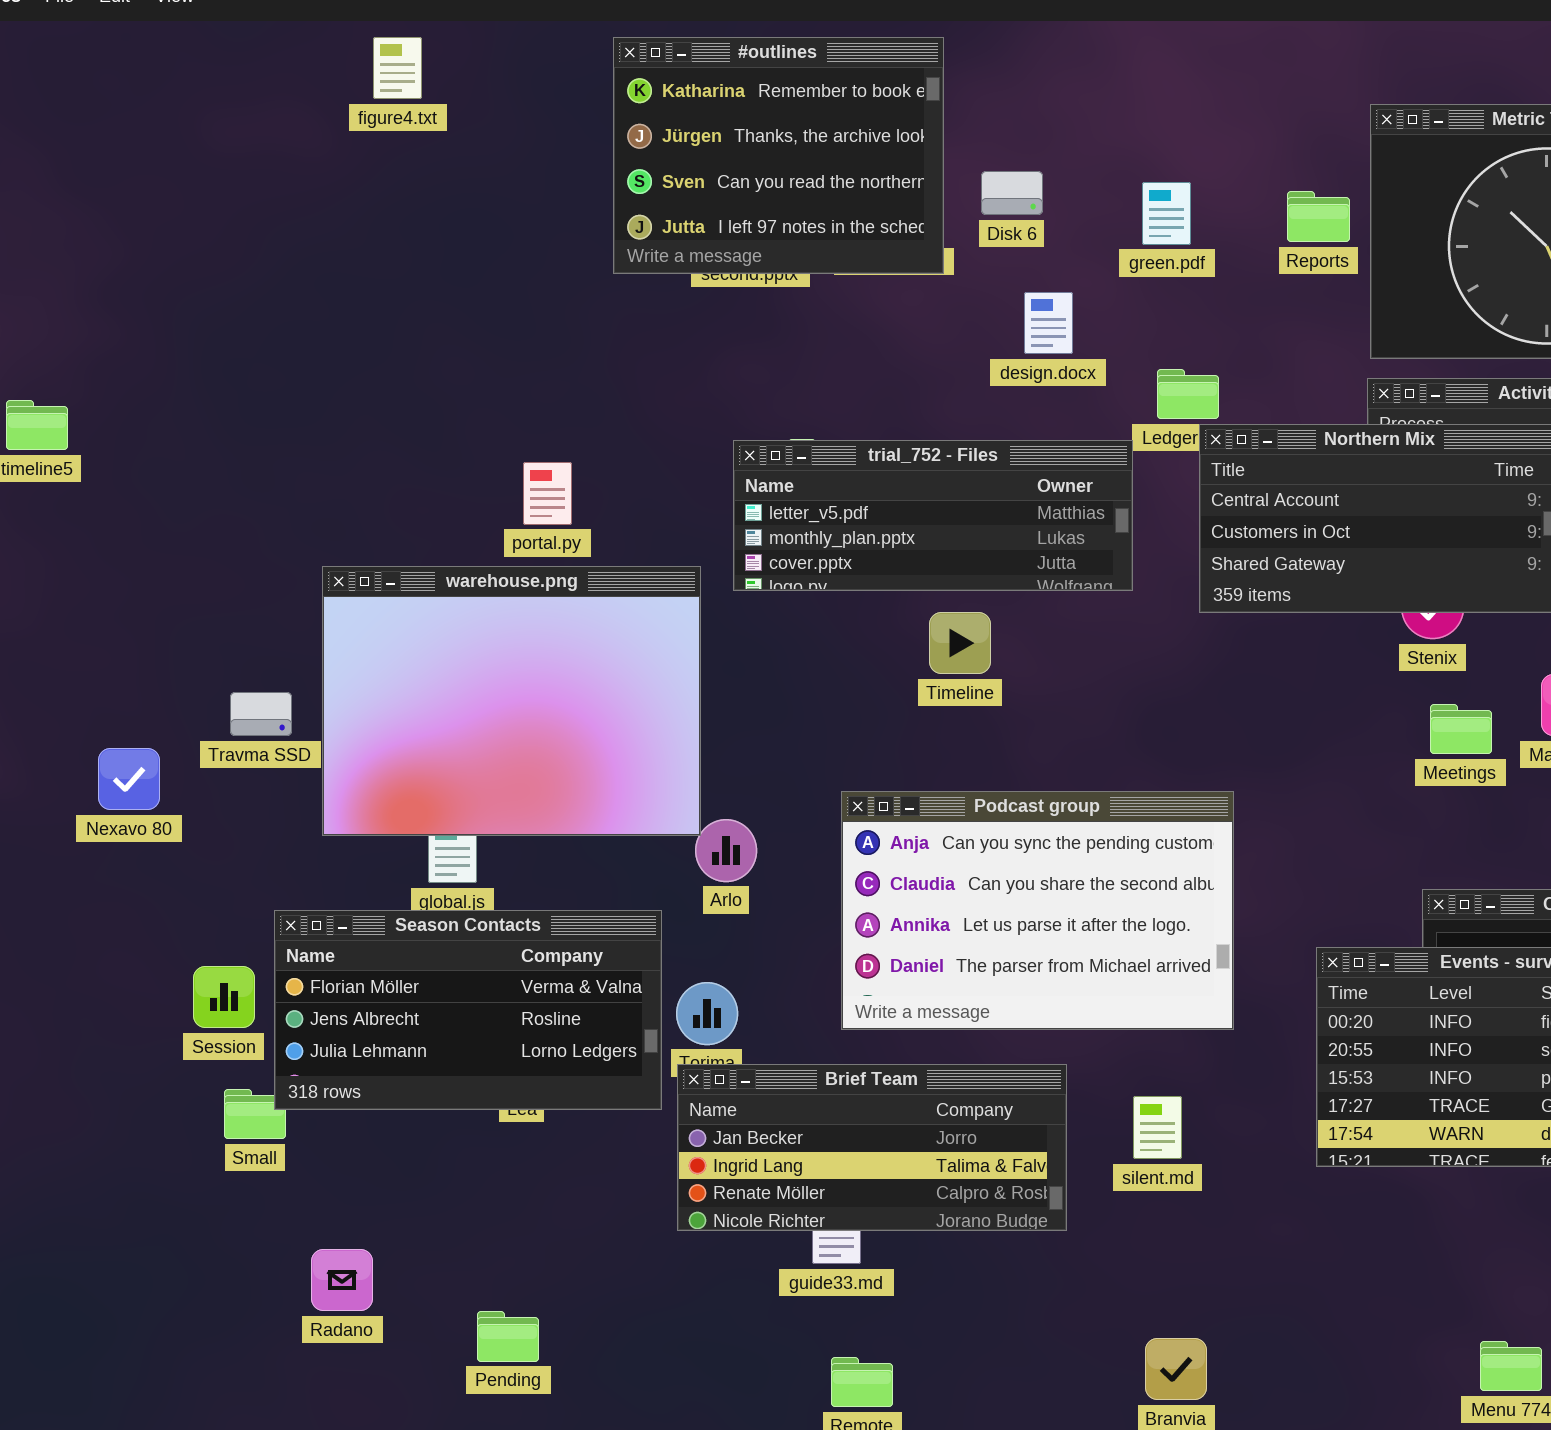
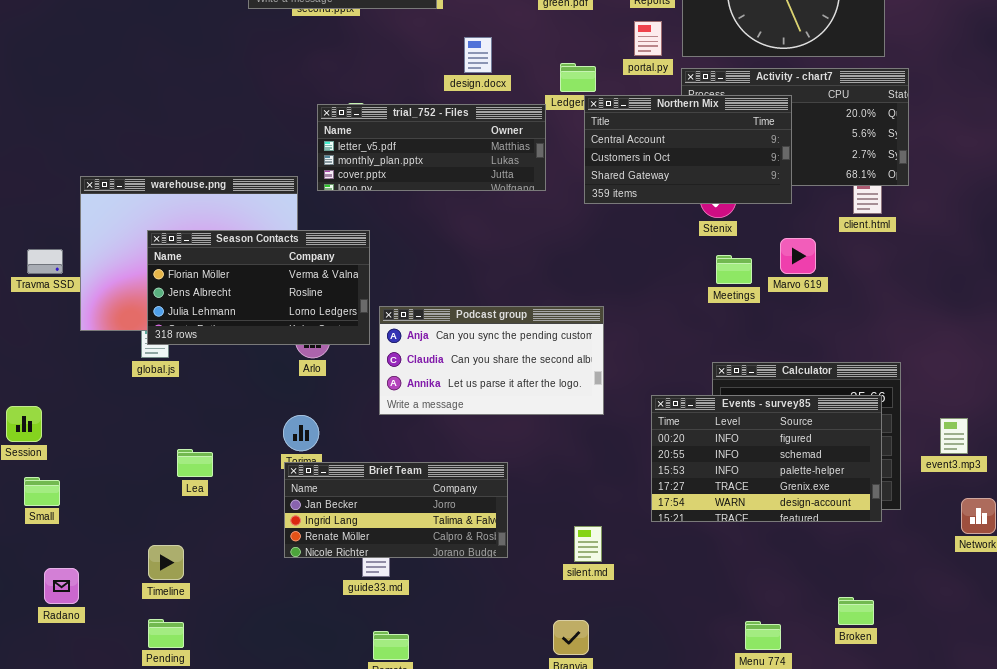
design.docx: [1024,292,1073,354] -> [464,37,492,73], moved
portal.py: [523,462,572,525] -> [634,21,662,56], moved
Timeline: [929,612,991,674] -> [148,545,184,580], moved
Podcast group: [841,791,1234,1030] -> [379,306,604,415], resized
Season Contacts: [274,910,662,1110] -> [147,230,370,345], moved
silent.md: [1133,1096,1182,1159] -> [574,526,602,562], moved
Radano: [311,1249,373,1311] -> [44,568,79,604], moved
Pending: [477,1311,539,1362] -> [148,619,184,648], moved

